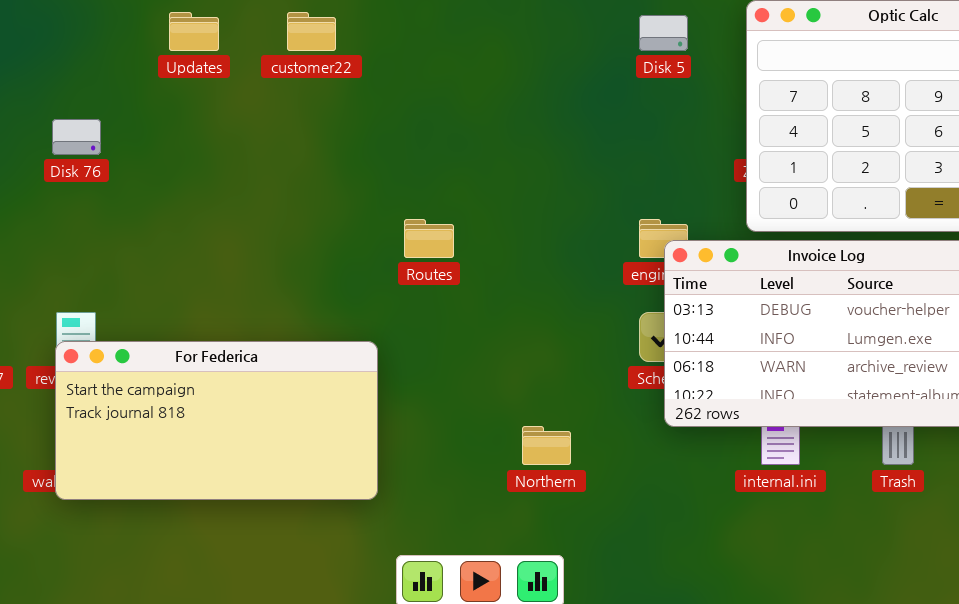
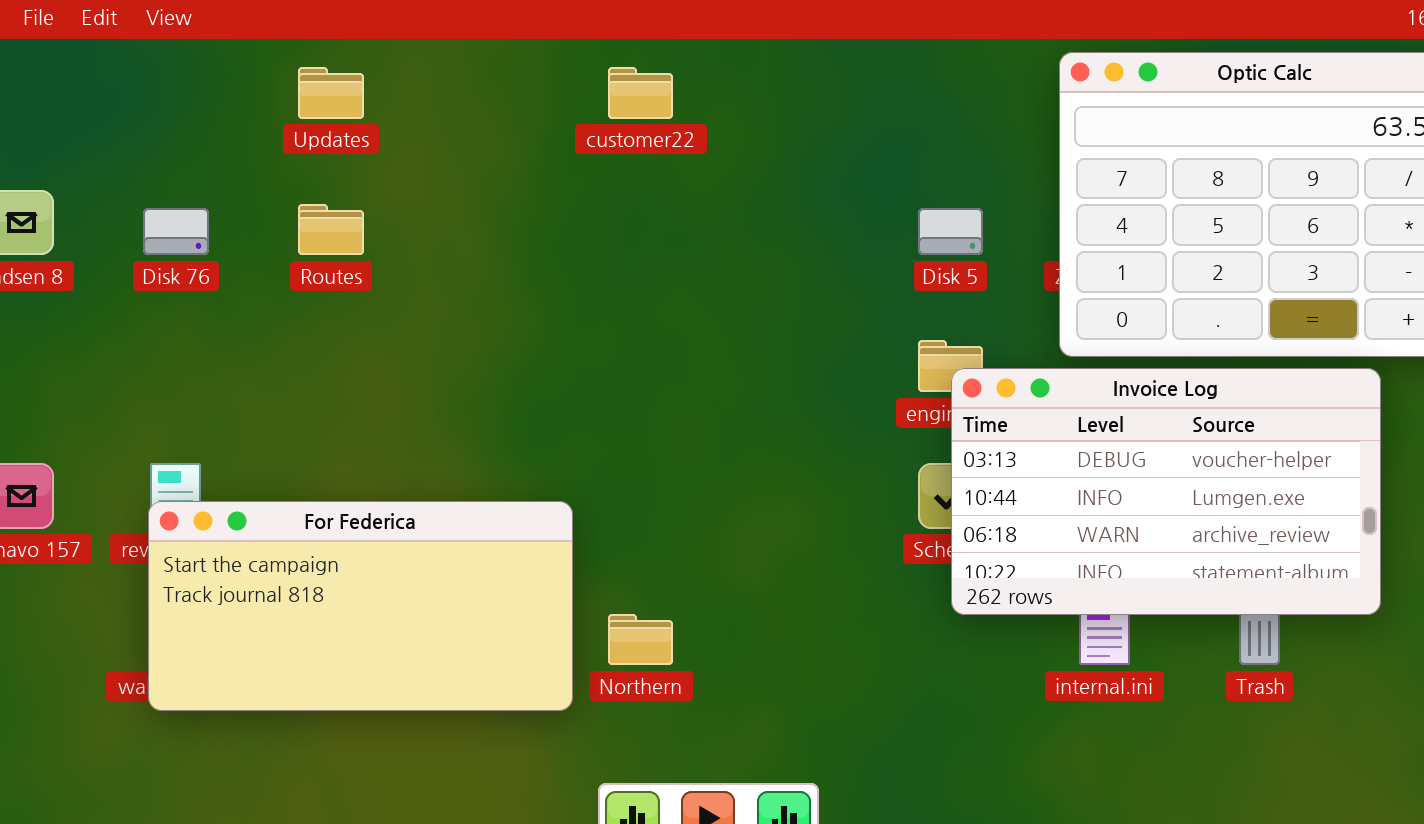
customer22: [287,12,336,51] -> [608,67,673,119], moved
Disk 5: [639,15,688,51] -> [918,208,983,255], moved
Routes: [404,219,454,258] -> [298,204,364,255], moved
Northern: [522,426,571,465] -> [608,614,673,665], moved

